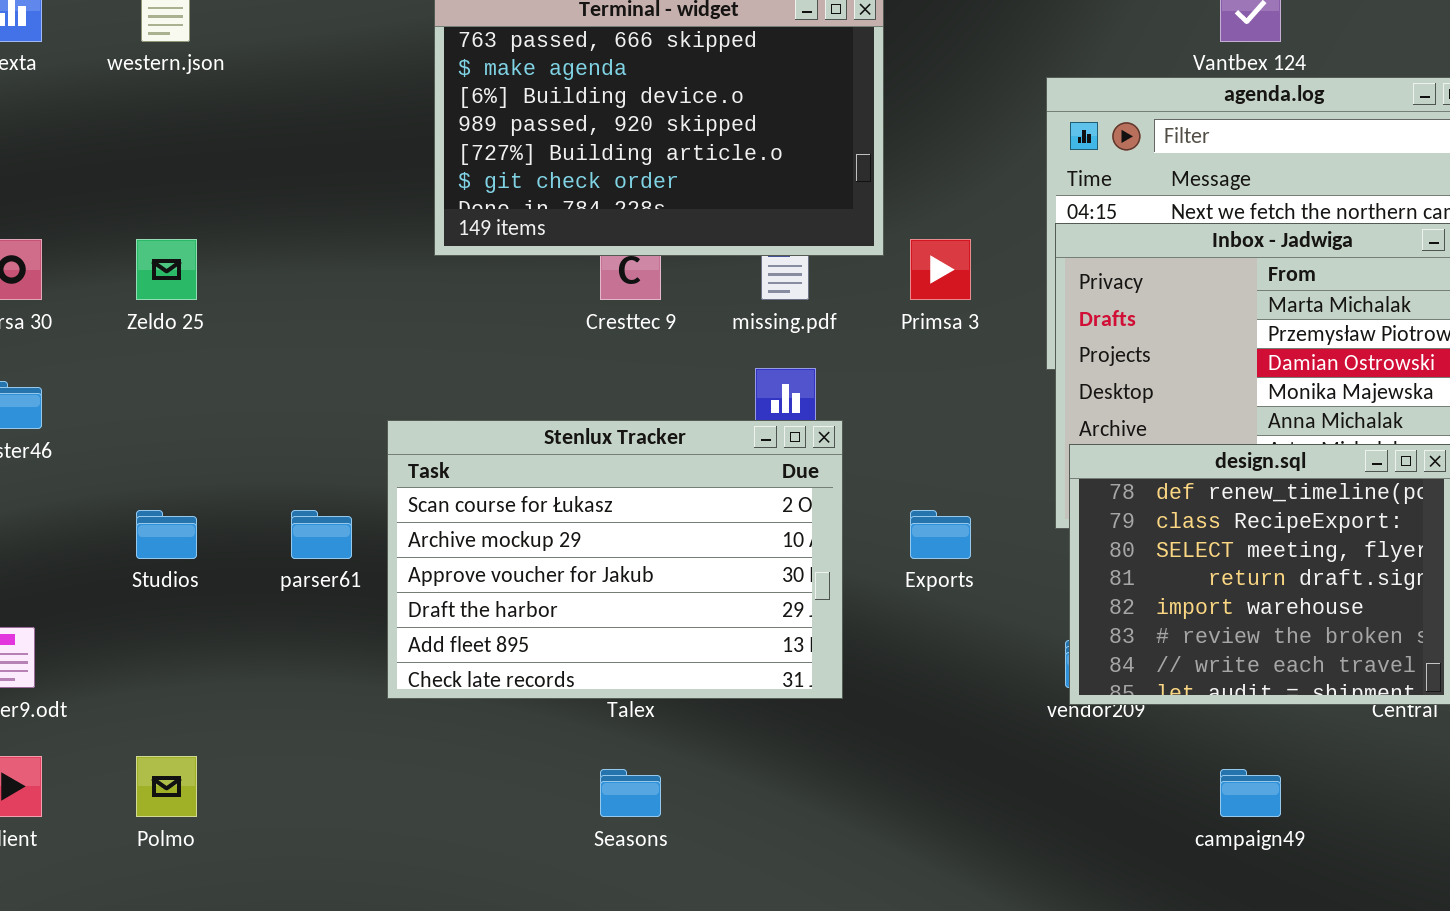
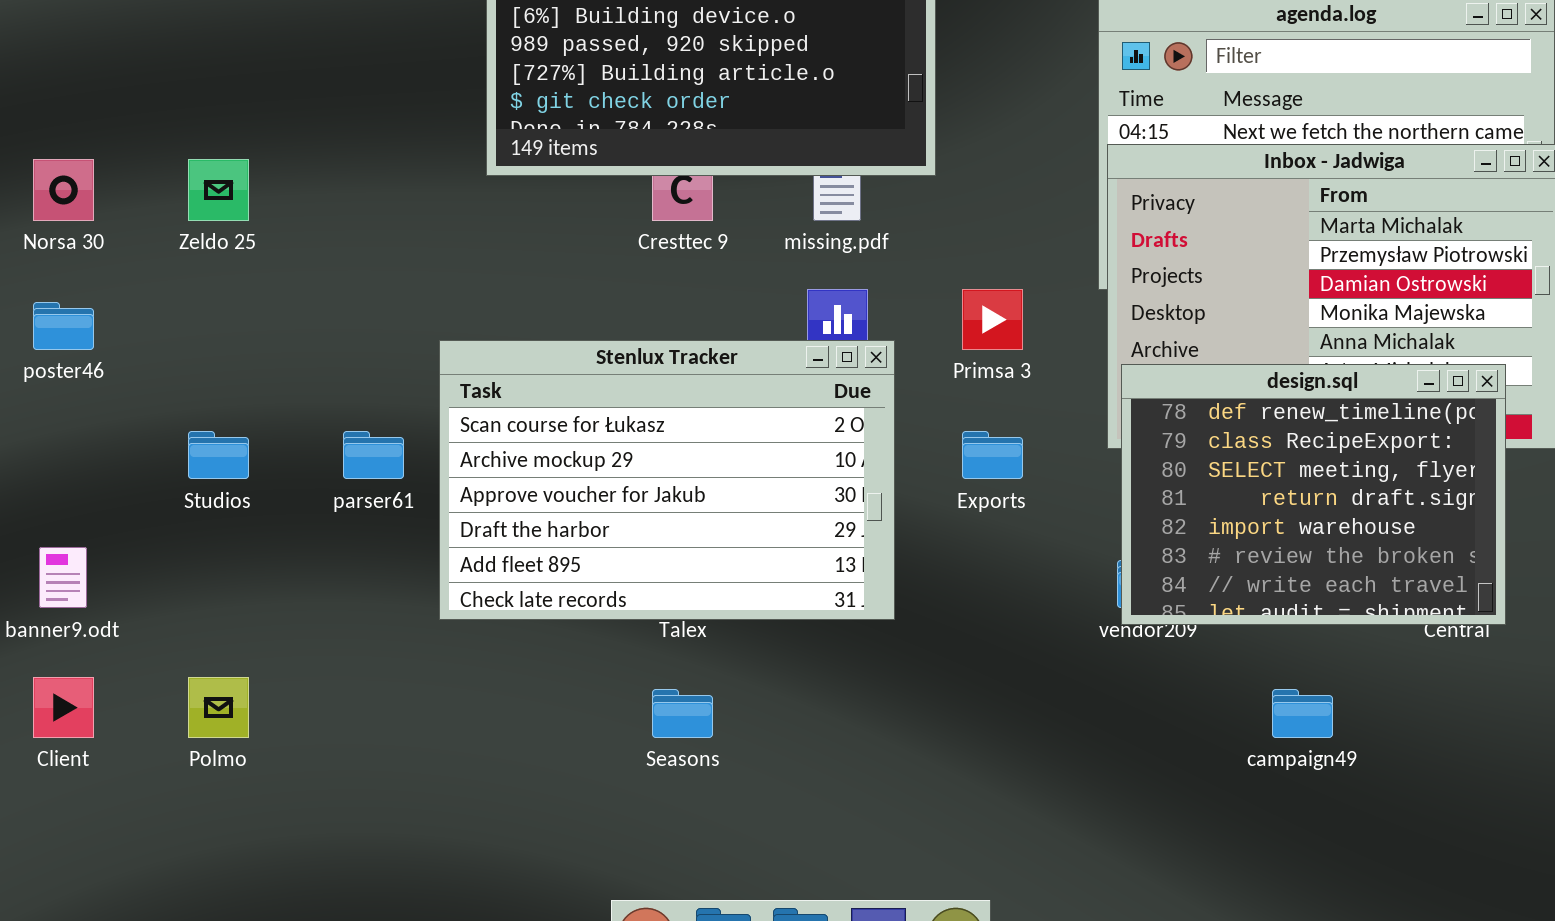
Primsa 3: [910,239,971,300] -> [962,289,1023,350], moved

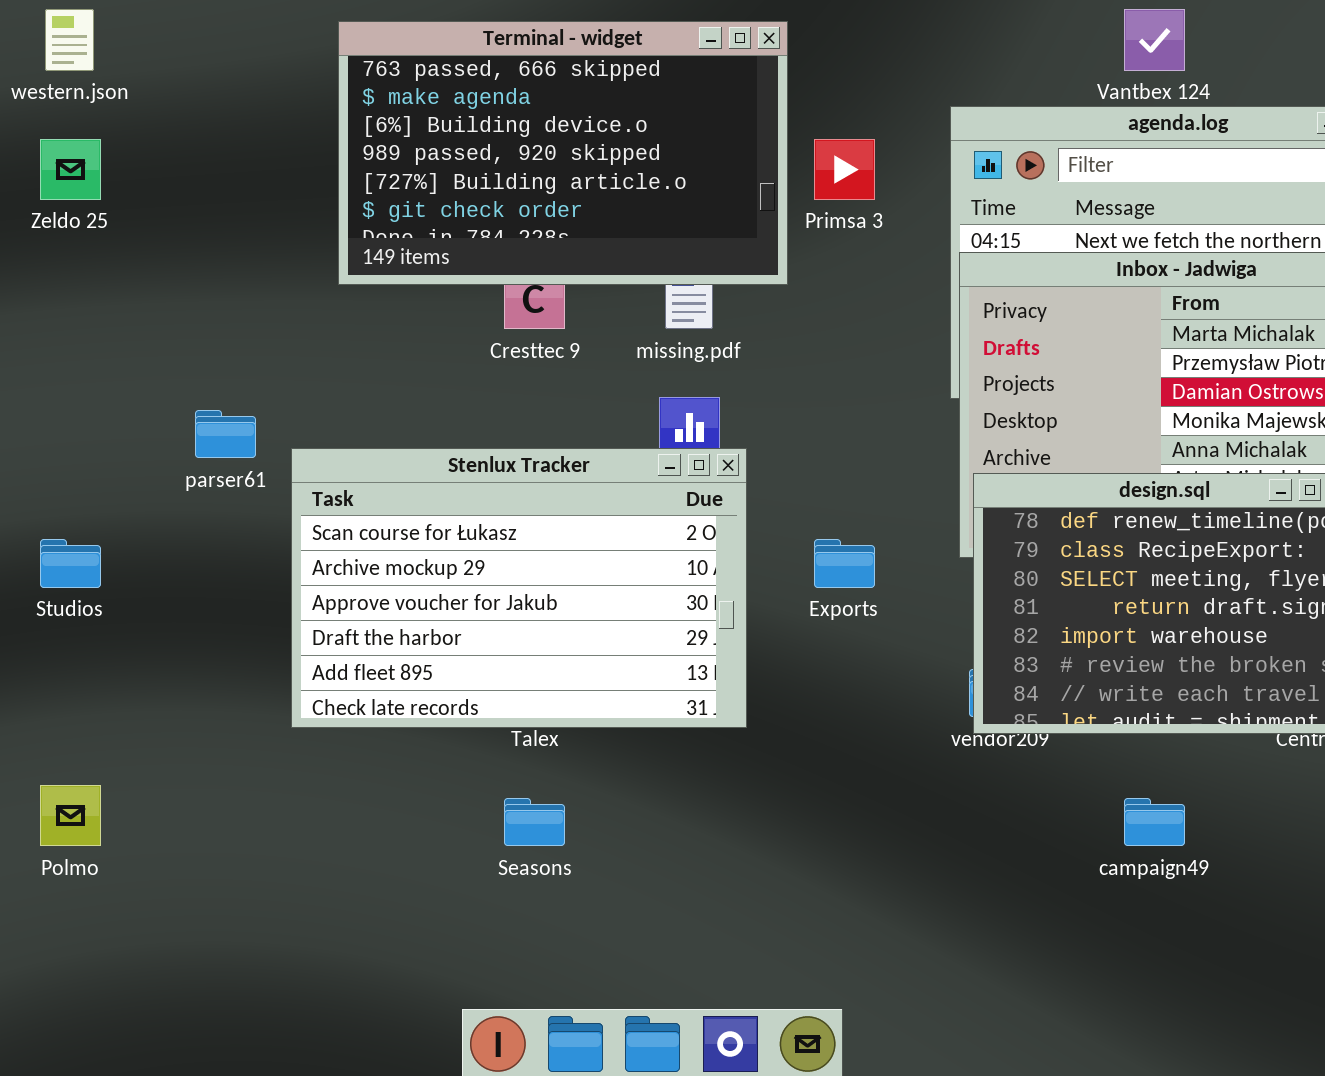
Zeldo 25: [188,159,249,221] -> [40,139,101,200], moved
Primsa 3: [962,289,1023,350] -> [814,139,875,200], moved
parser61: [343,431,404,479] -> [195,410,256,458], moved

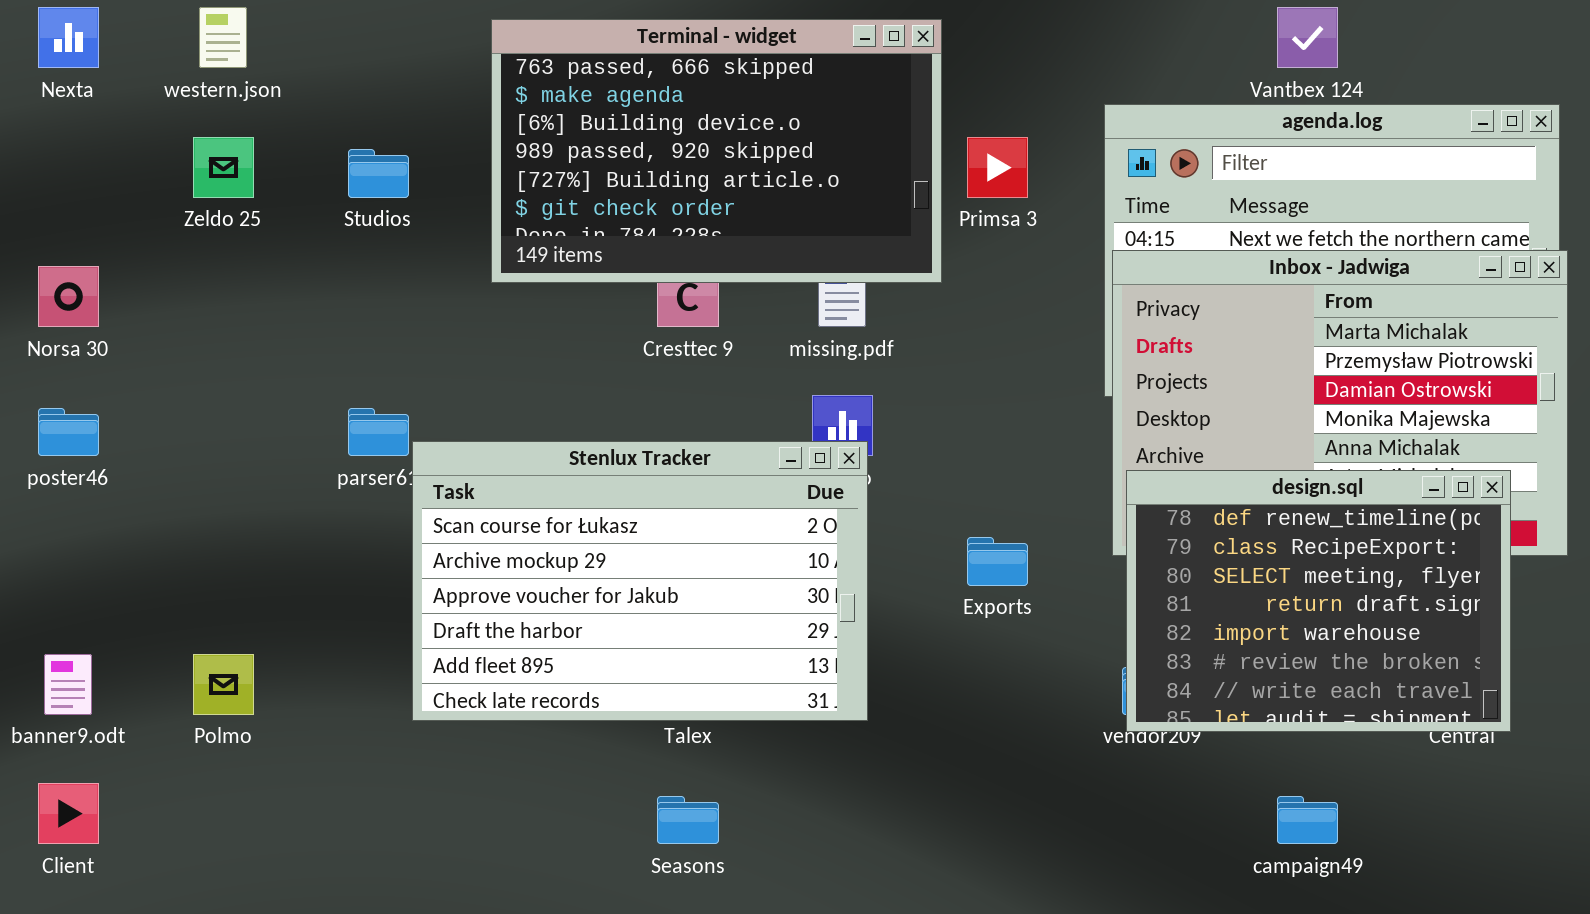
Stenlux Tracker: [291,448,747,728] -> [412,441,868,721], moved
Studios: [40,539,101,588] -> [348,149,409,198], moved
Polmo: [40,785,101,846] -> [193,654,254,715], moved

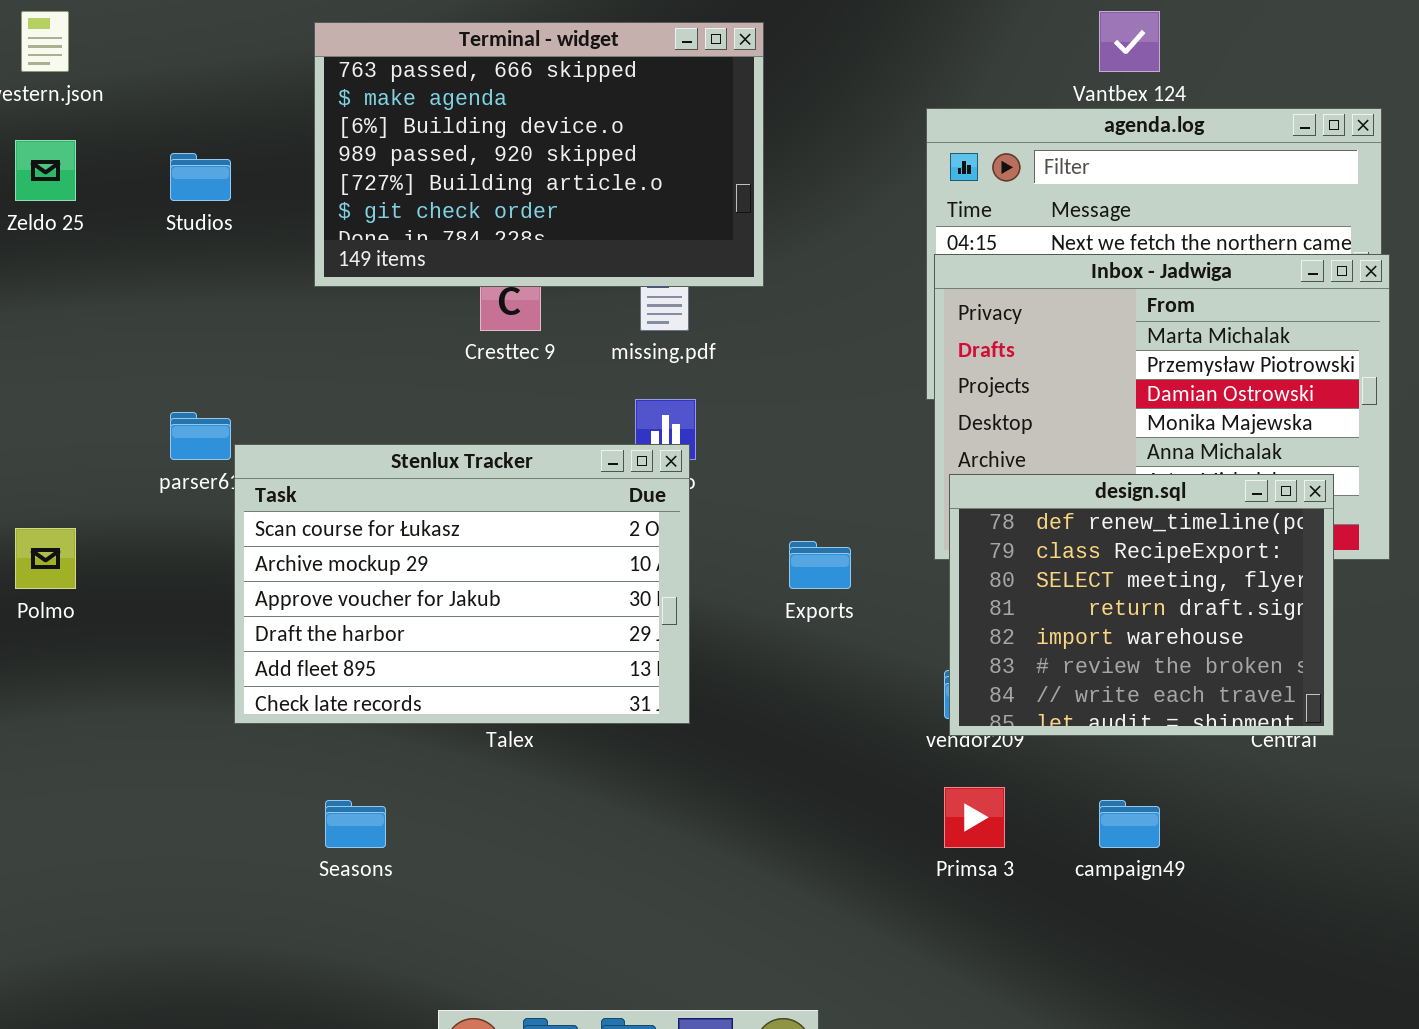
Primsa 3: [967,137,1028,198] -> [944,787,1005,848], moved
Polmo: [193,654,254,715] -> [15,528,76,589], moved
Seasons: [657,796,719,844] -> [325,800,386,848], moved

